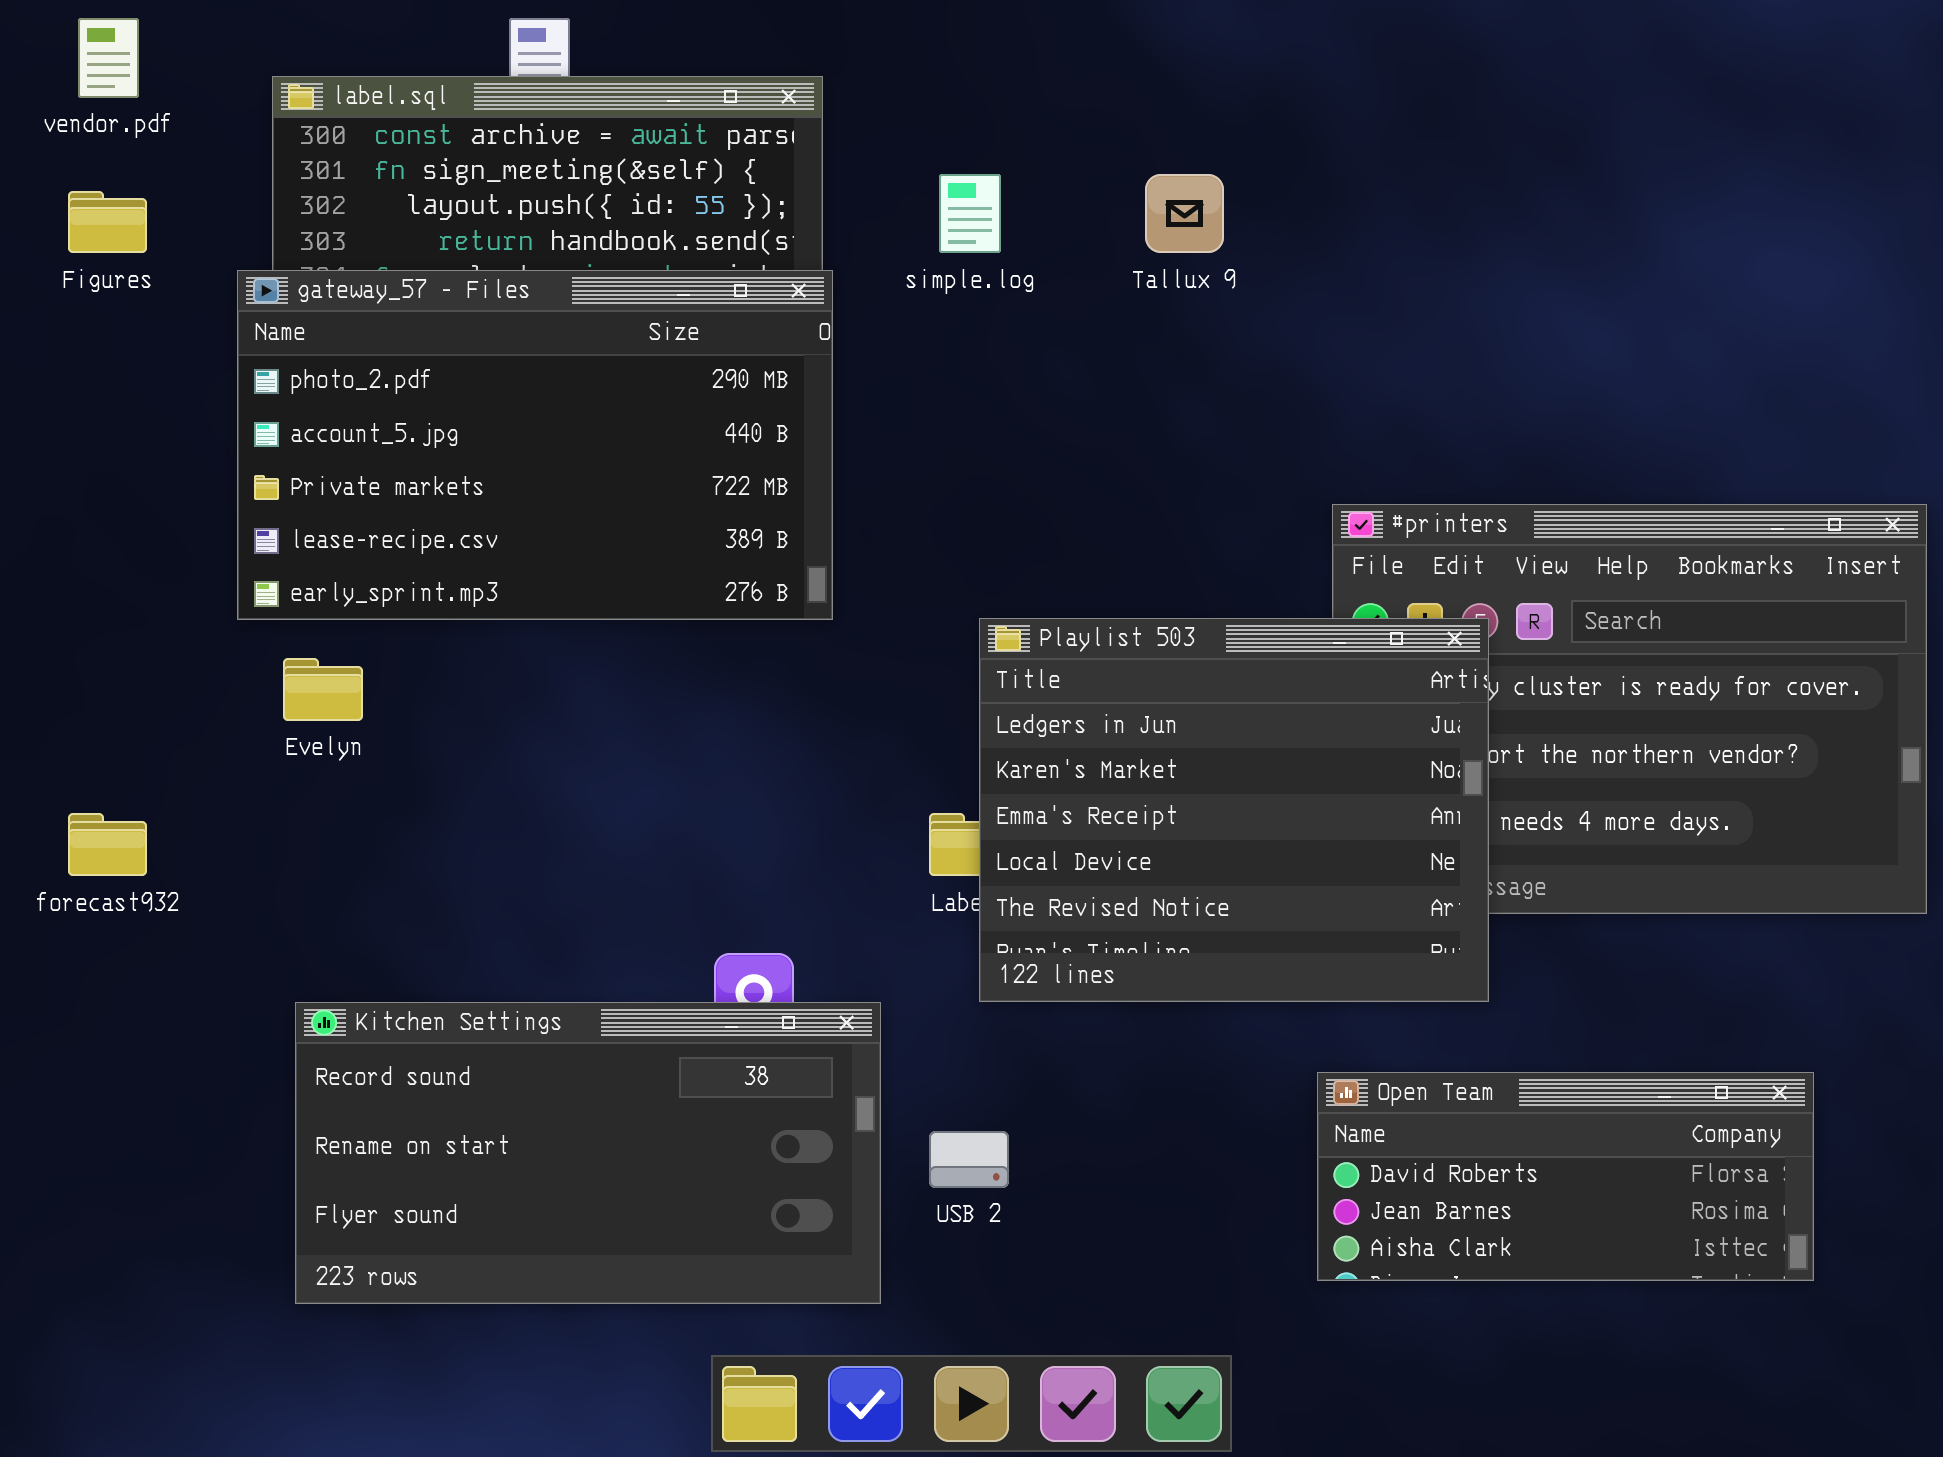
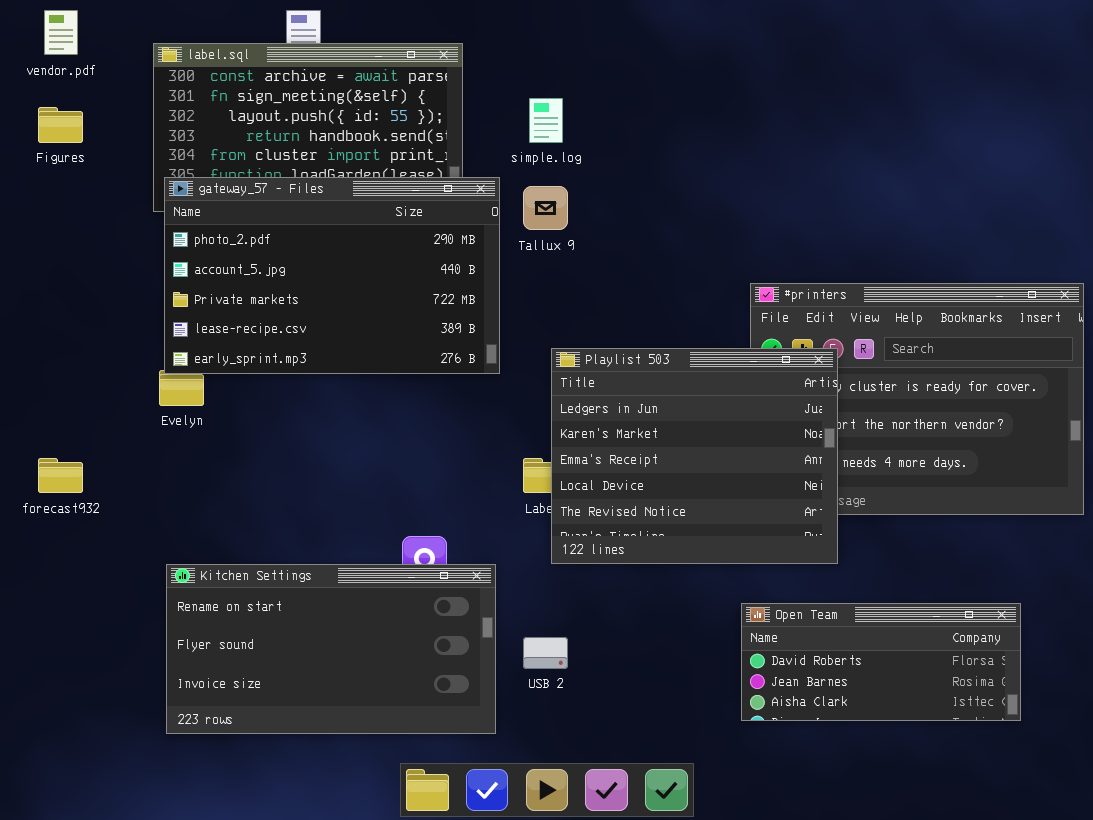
Tallux 9: [1145,174,1224,253] -> [523,186,568,230], moved
gateway_57 - Files: [237,270,833,620] -> [164,177,500,374], moved
Kitchen Settings: [295,1002,881,1304] -> [166,564,496,734], scrolled down 1 row

